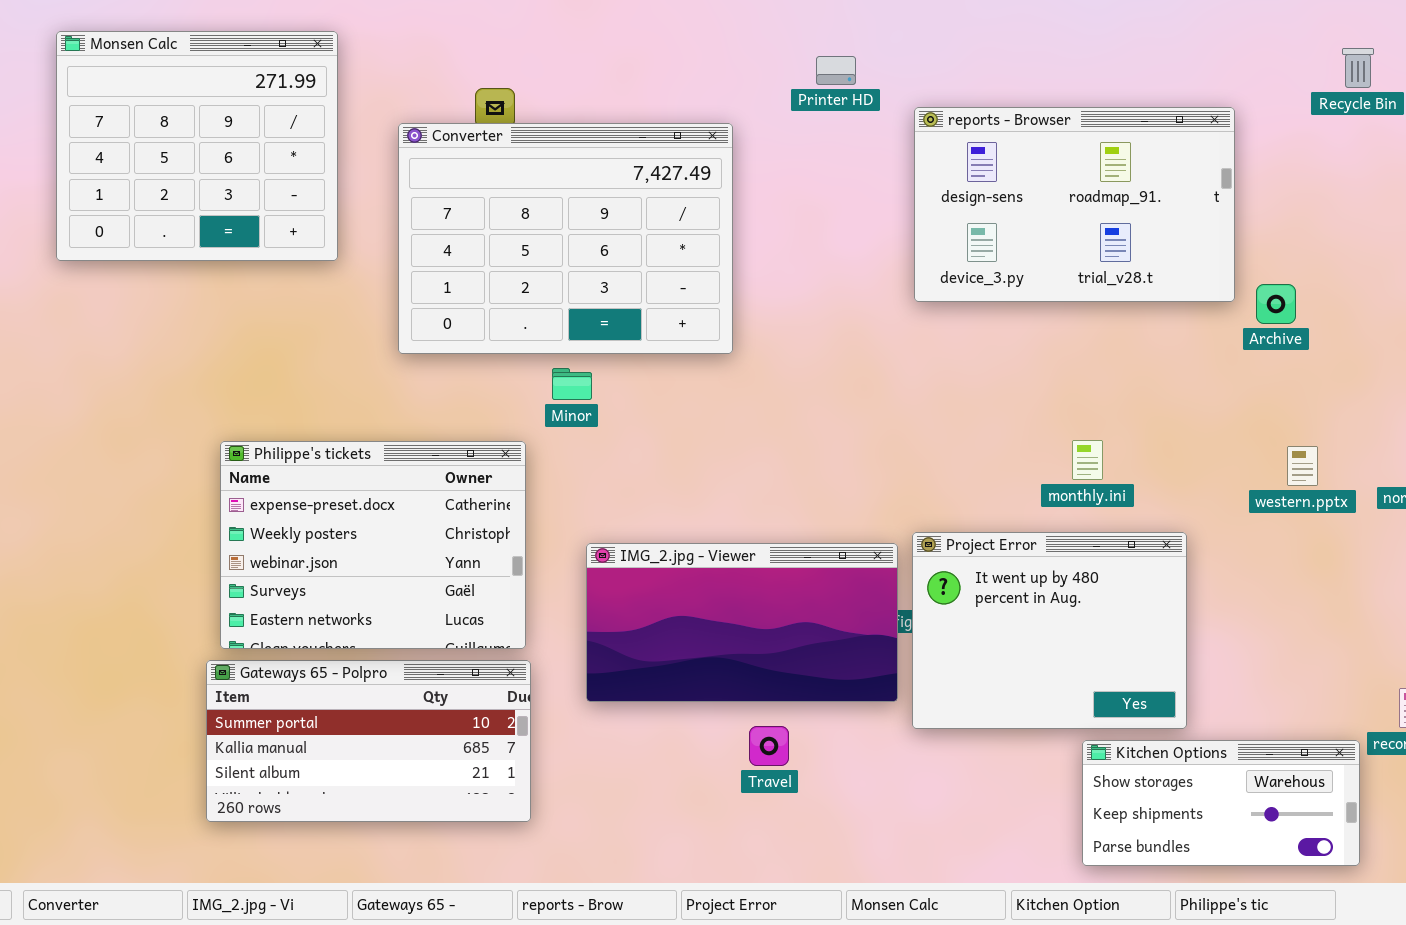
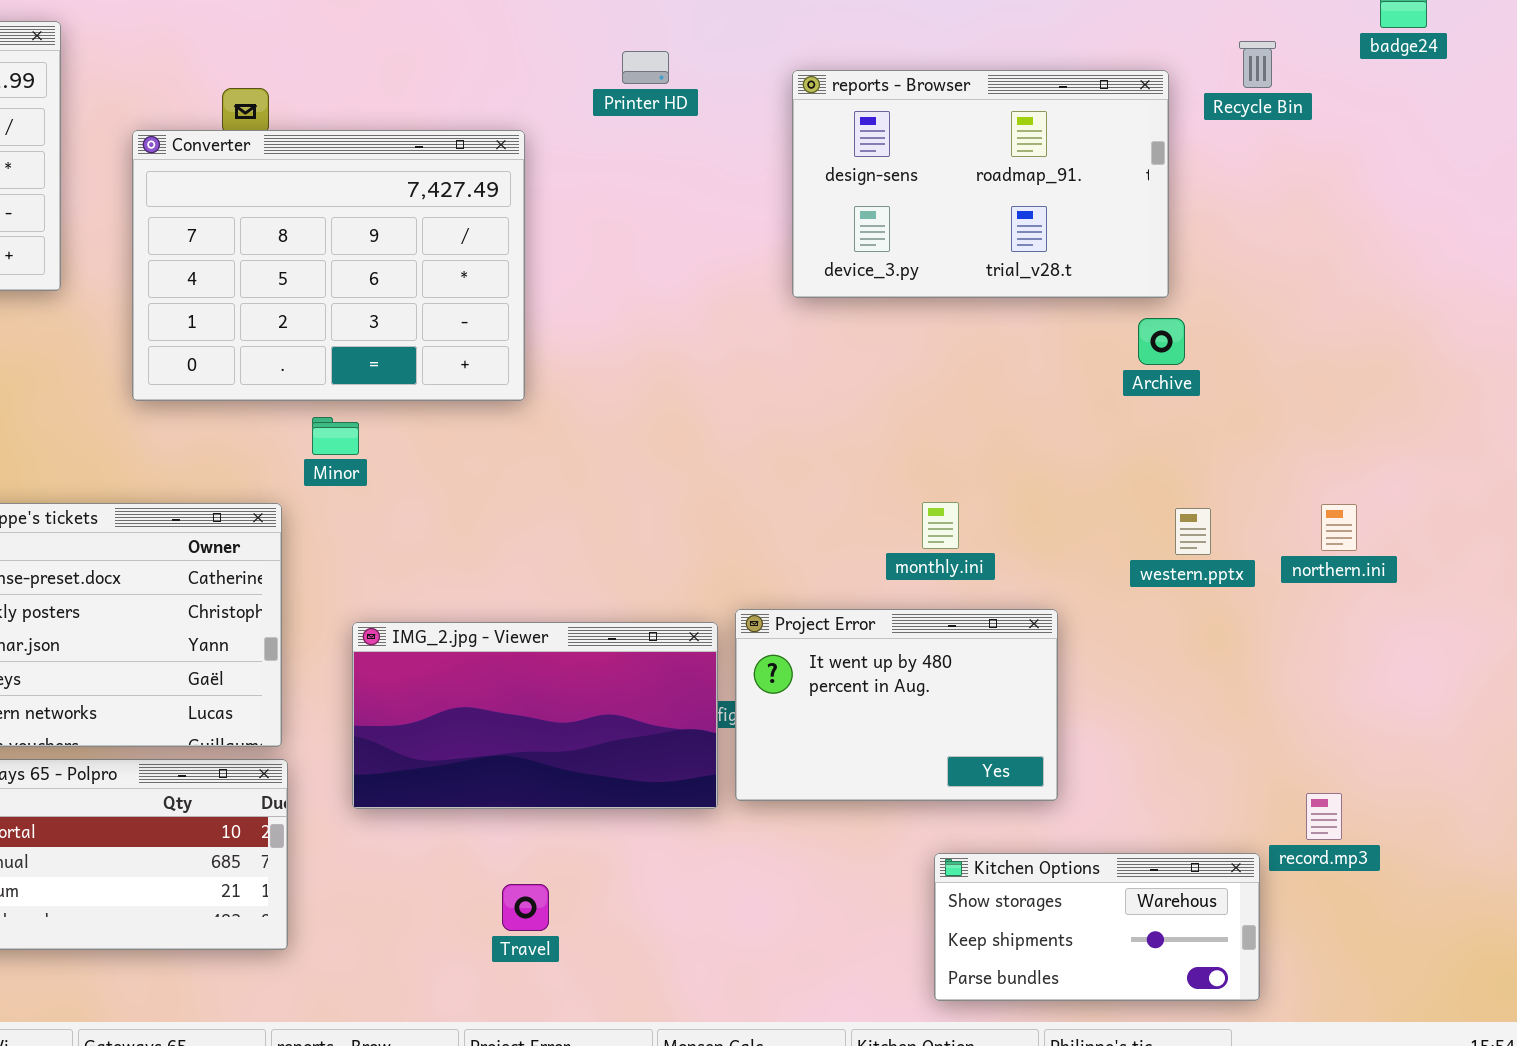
reports - Browser: [914,107,1235,302] -> [792,70,1169,298], moved
Project Error: [912,532,1187,729] -> [735,609,1058,801], resized
Travel: [749,726,789,766] -> [502,884,549,931], moved

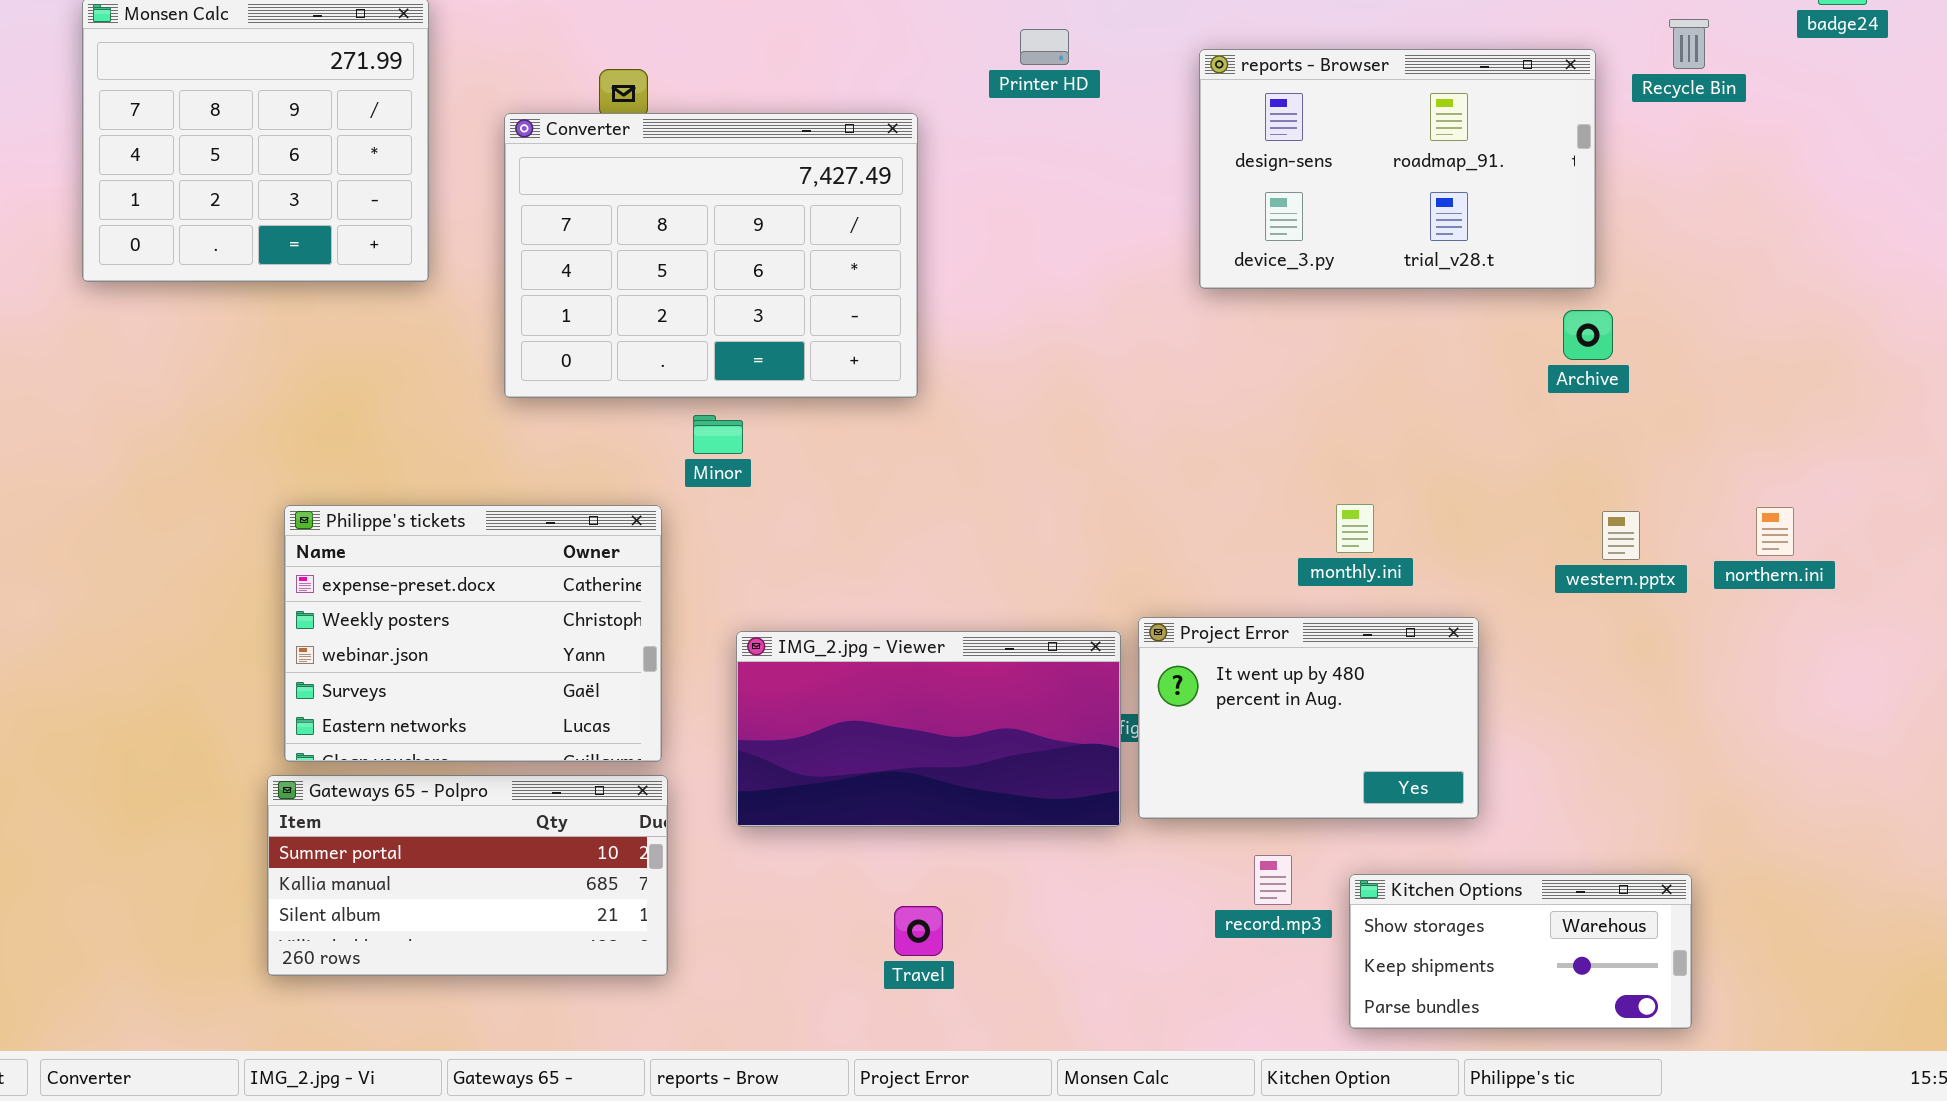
record.mp3: [1306,793,1342,840] -> [1254,855,1292,905], moved

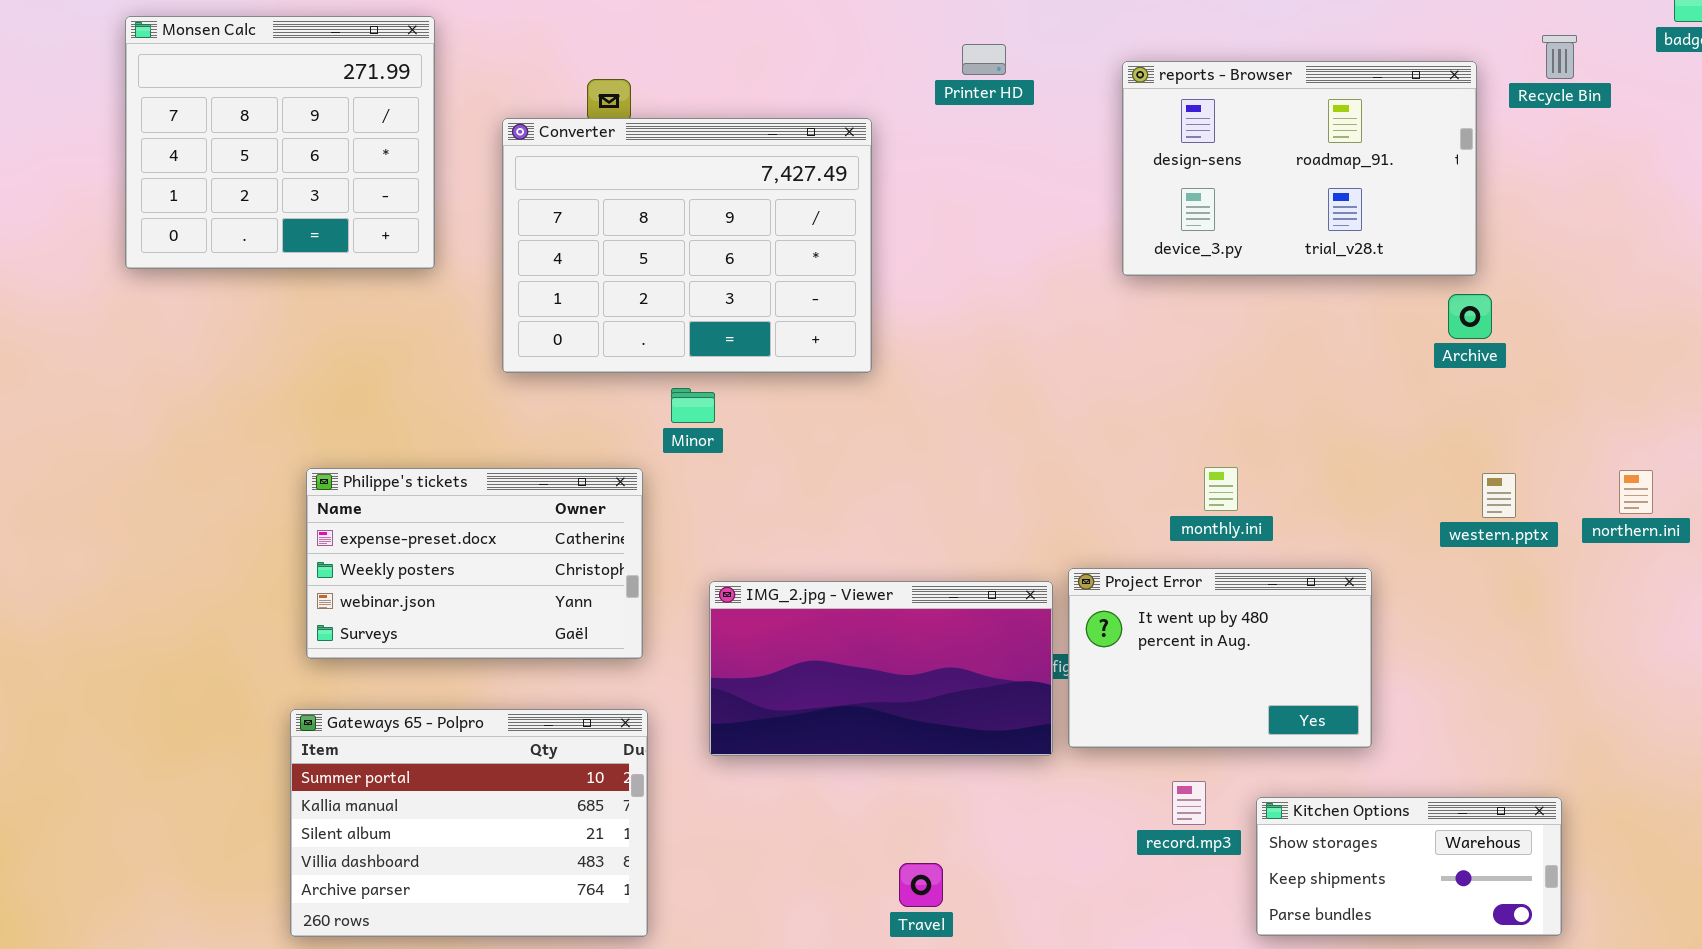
monthly.ini: [1336,504,1374,553] -> [1204,467,1238,511], moved
Philippe's tickets: [284,505,662,762] -> [306,468,643,659], resized
Gateways 65 - Polpro: [267,775,668,976] -> [290,709,648,937], resized
Travel: [894,906,943,956] -> [899,863,943,907], moved

